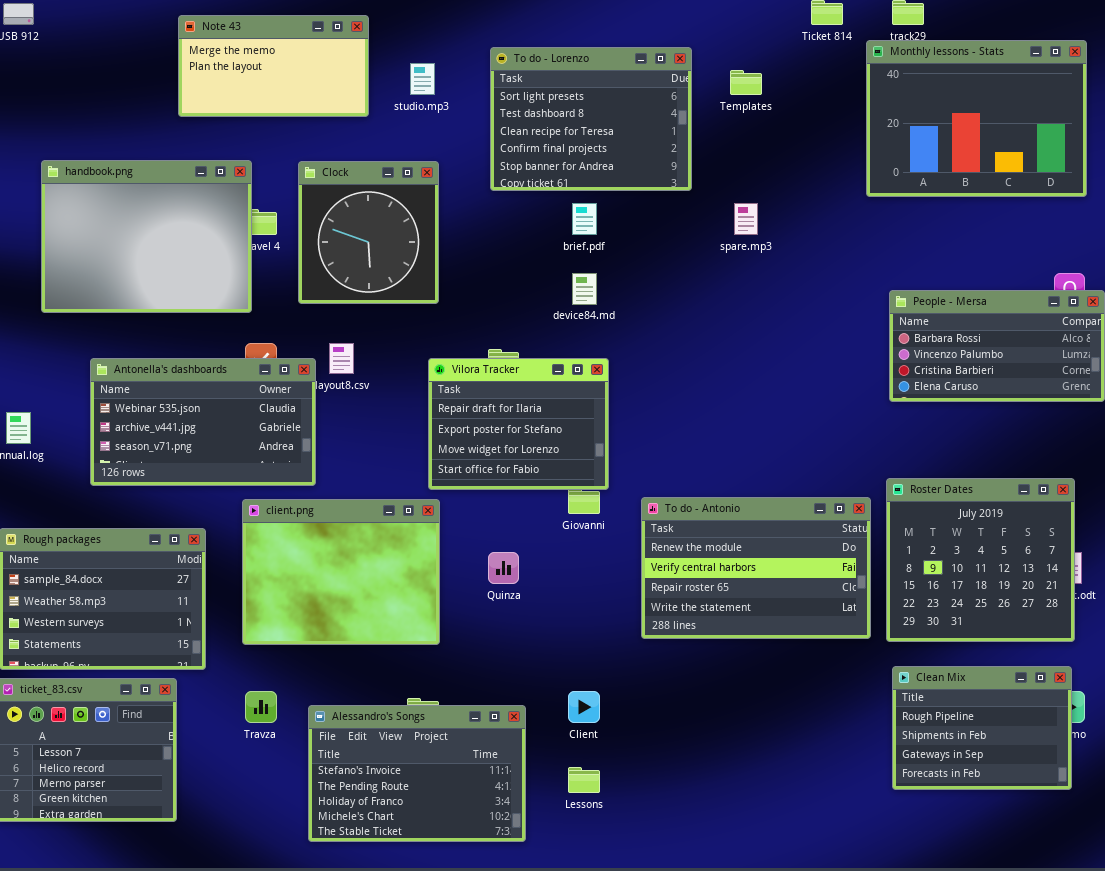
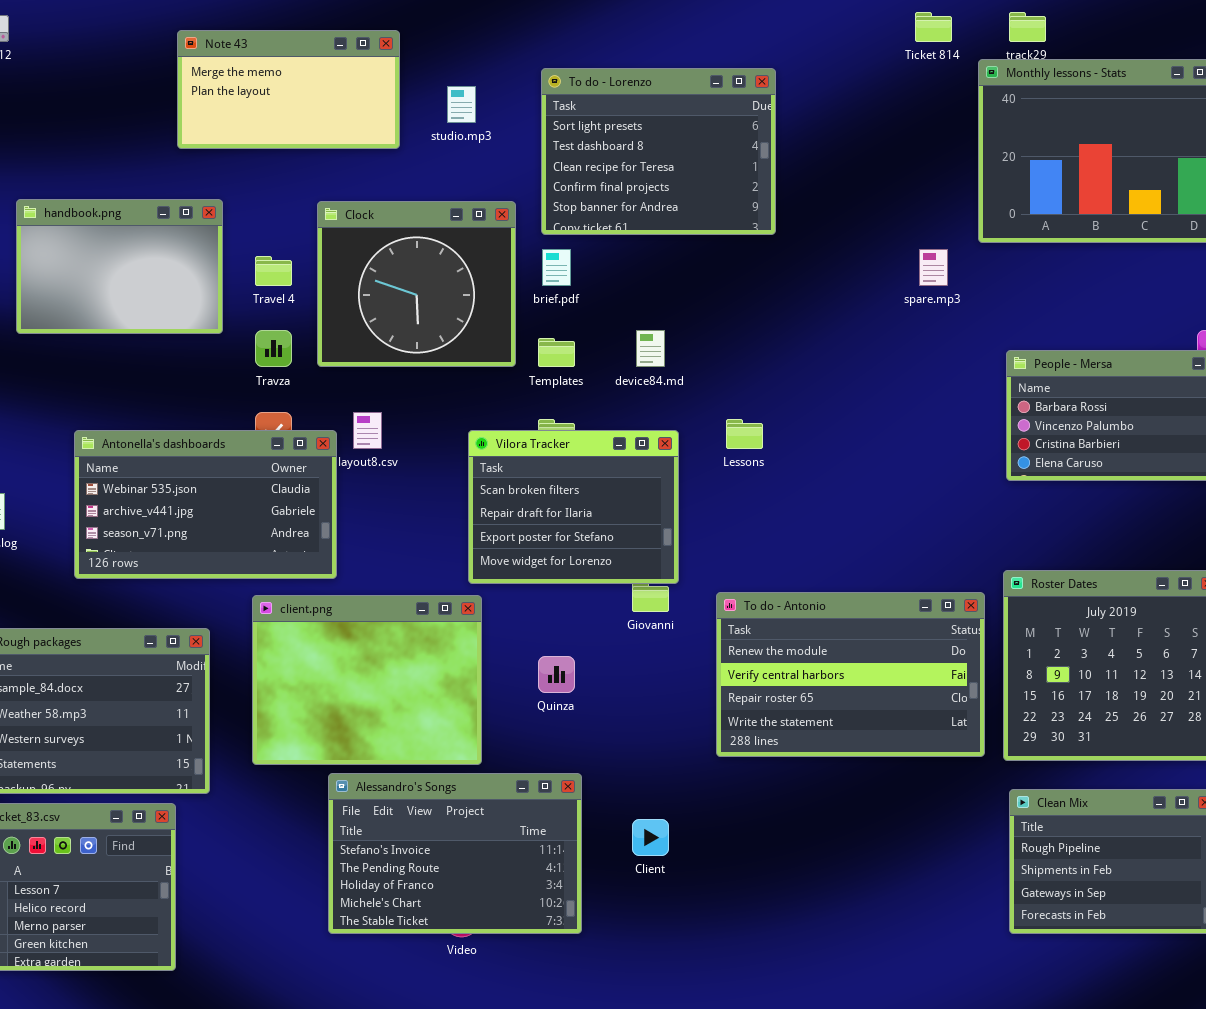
Templates: [730,70,762,95] -> [538,338,575,367], moved
handbook.png: [41,160,252,313] -> [16,199,223,334], resized
Clock: [298,161,439,304] -> [317,201,516,367], resized
brief.pdf: [572,203,597,235] -> [542,249,571,286], moved
spare.mp3: [734,203,758,235] -> [919,249,948,286], moved
Vilora Tracker: [428,358,609,490] -> [468,430,679,584], scrolled up 1 row
Travza: [245,691,277,723] -> [255,330,292,367], moved
Alessandro's Songs: [308,705,526,842] -> [328,773,582,934], moved
Lessons: [568,767,600,793] -> [726,419,763,449], moved

